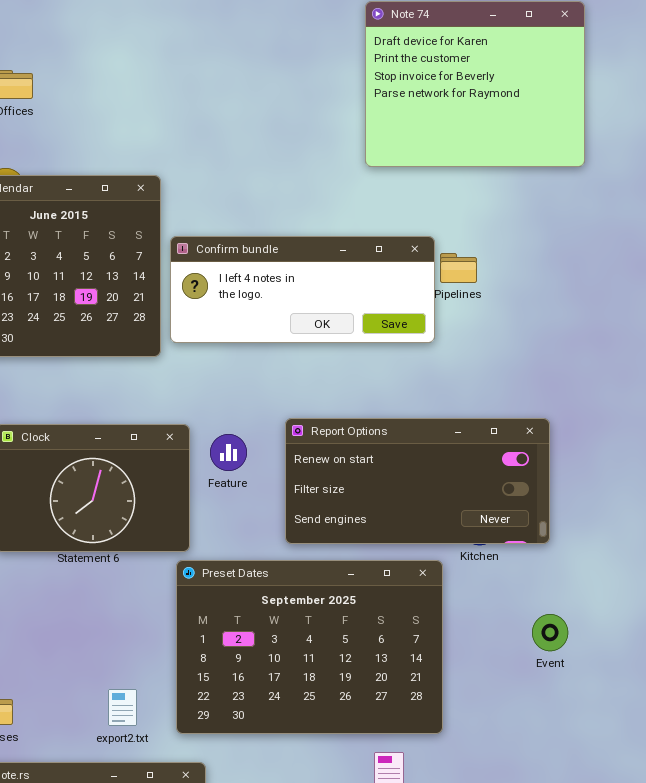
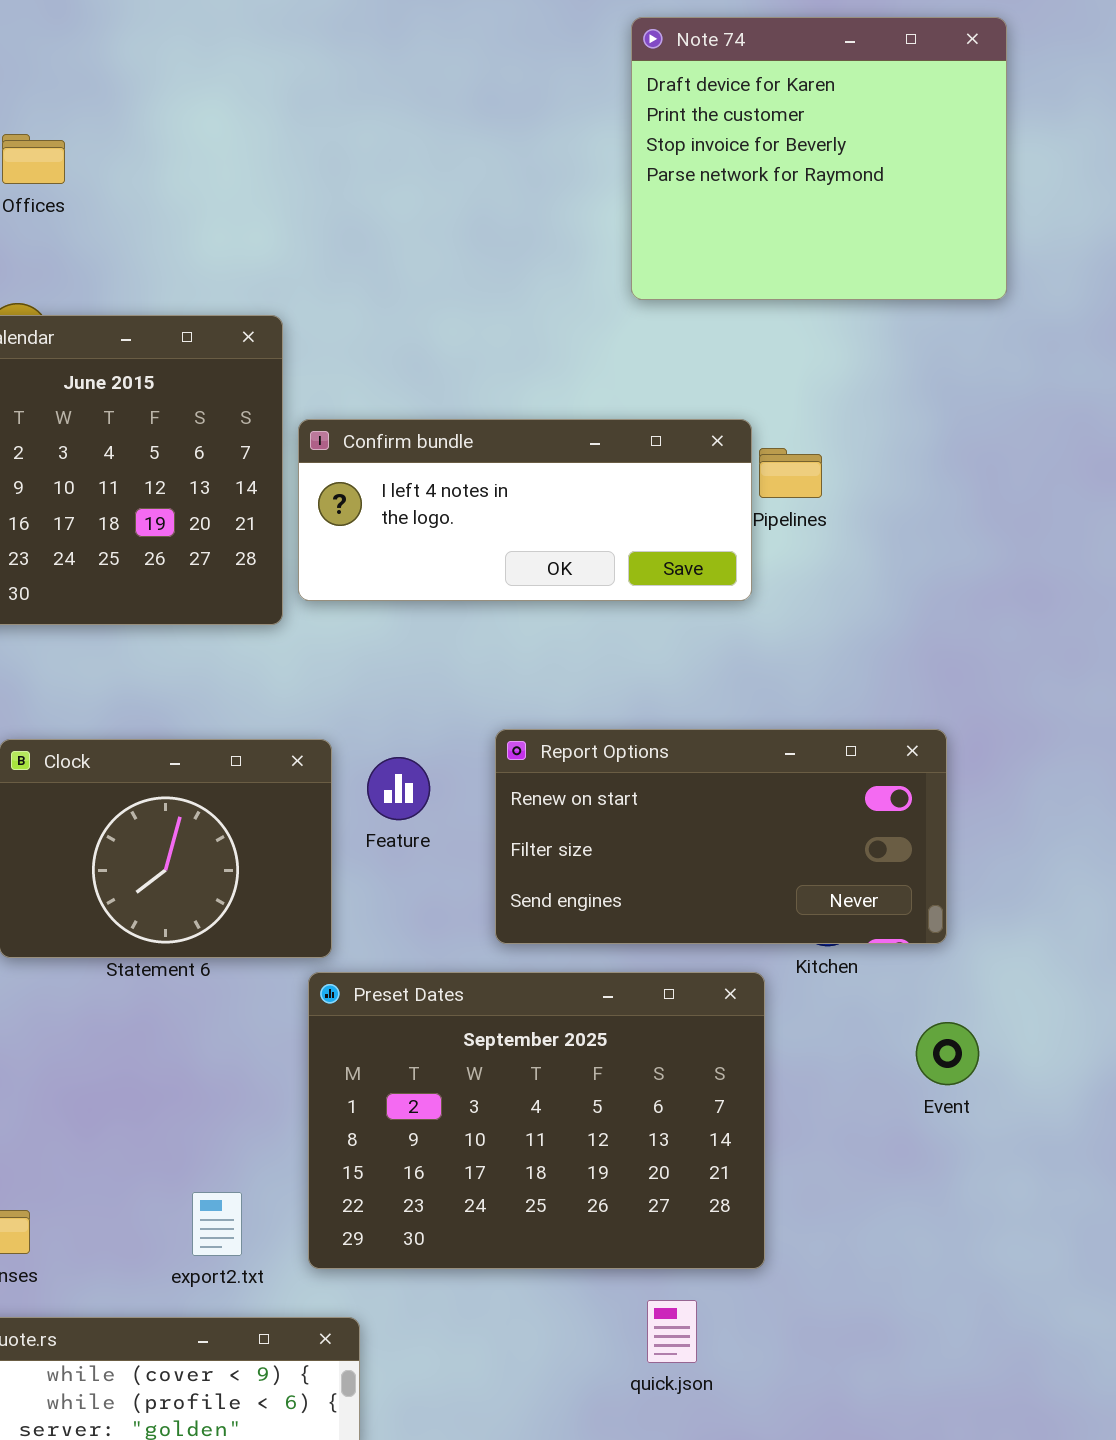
Event: [532,614,568,651] -> [916,1022,979,1085], moved

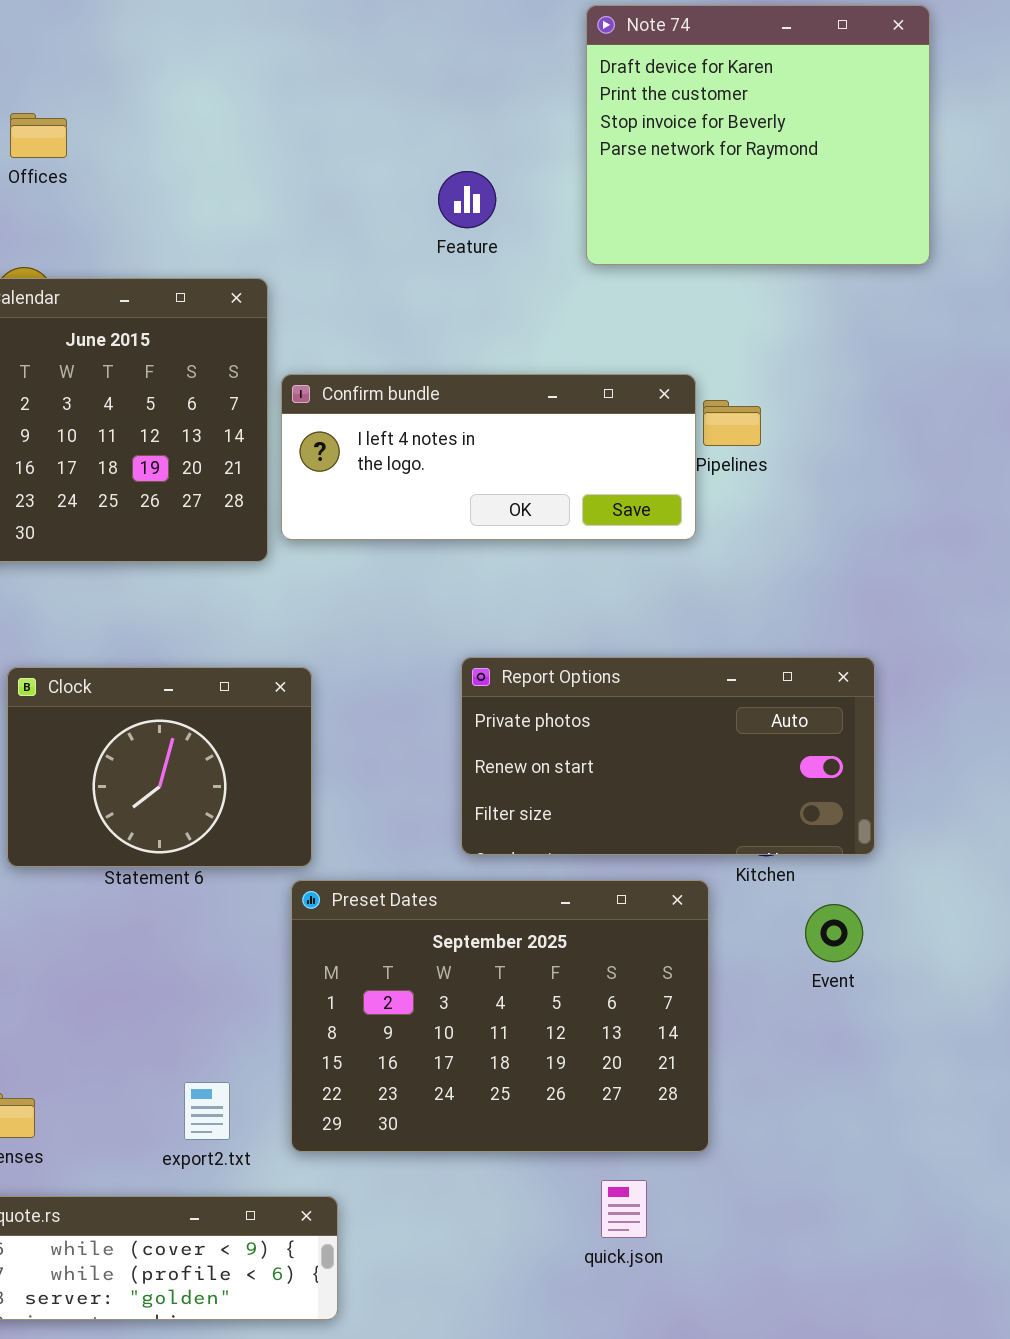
Report Options: [495,729,947,944] -> [461,657,875,855], scrolled up 1 row
Feature: [367,757,430,820] -> [438,171,496,228], moved
Event: [916,1022,979,1085] -> [805,904,863,962], moved

